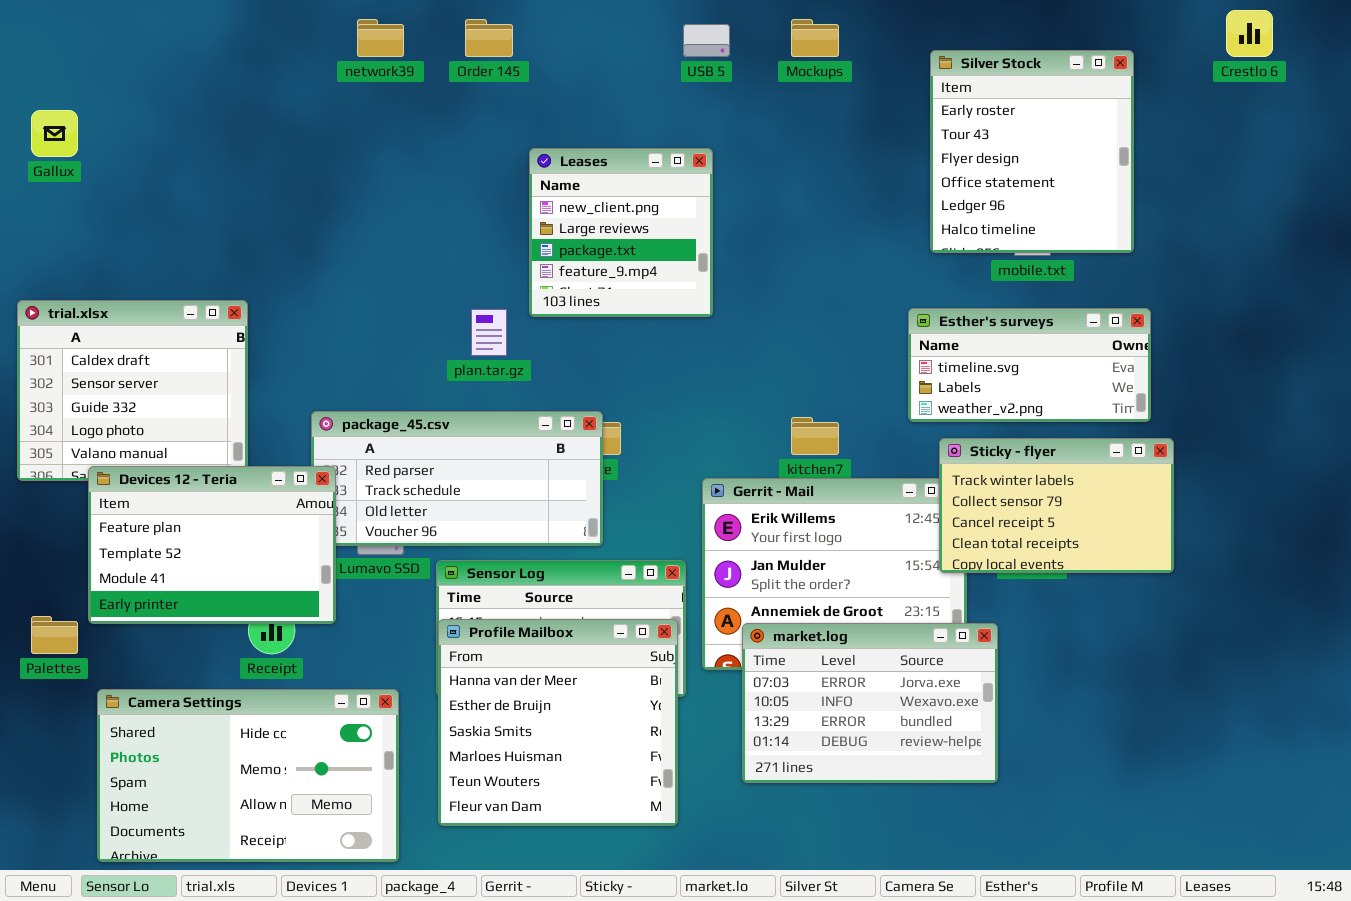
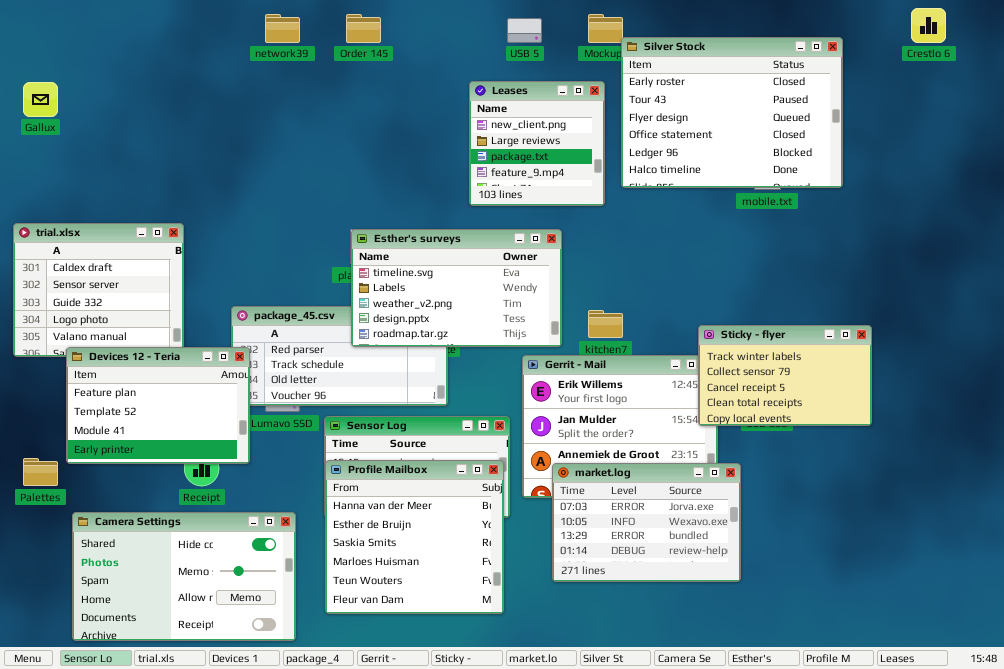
Silver Stock: [930,50,1134,253] -> [621,37,843,188], resized
Leases: [529,148,713,317] -> [469,81,605,206], moved
Esther's surveys: [908,308,1151,422] -> [351,229,562,347], moved, resized

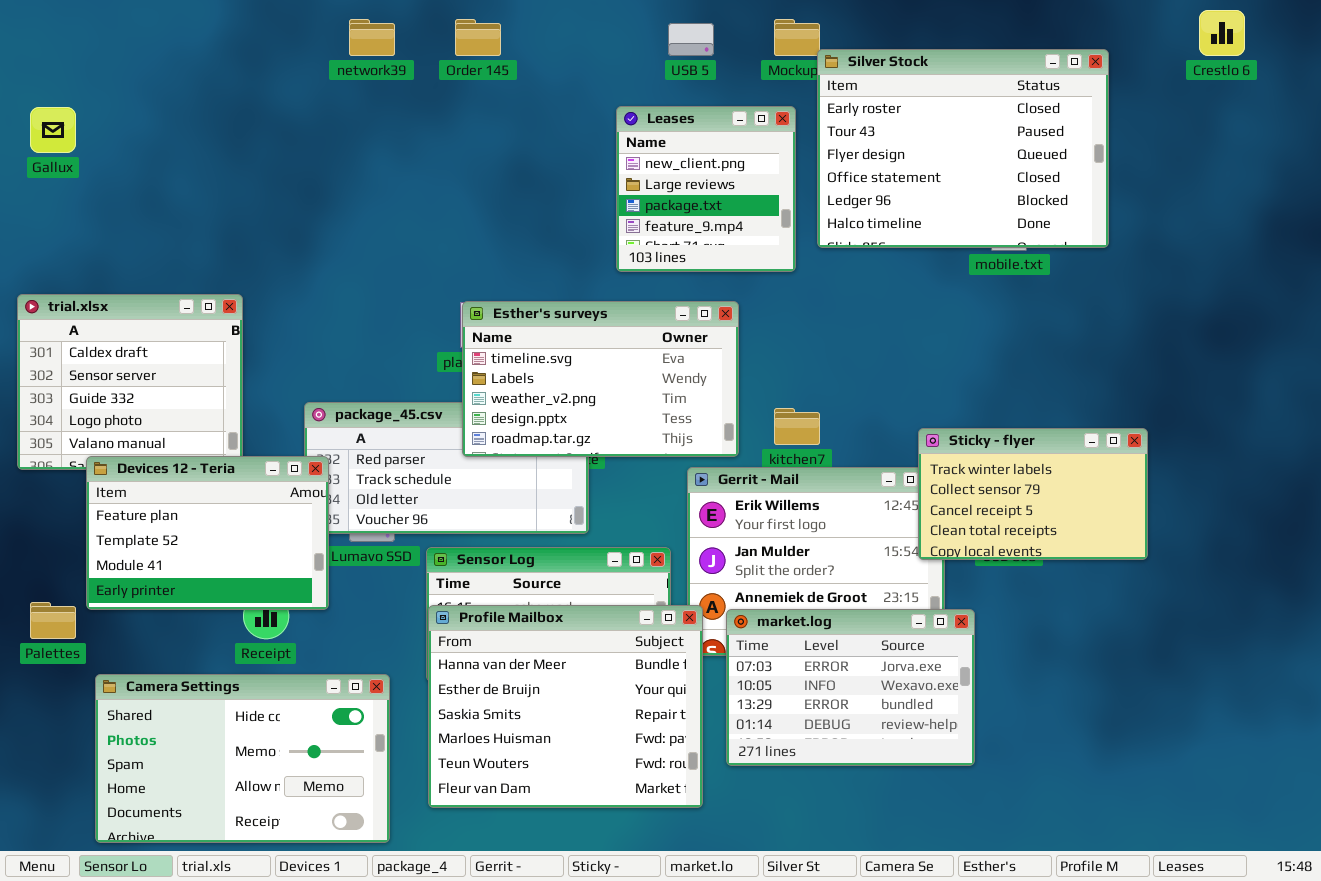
Profile Mailbox: [325,460,504,614] -> [428,605,703,808], resized

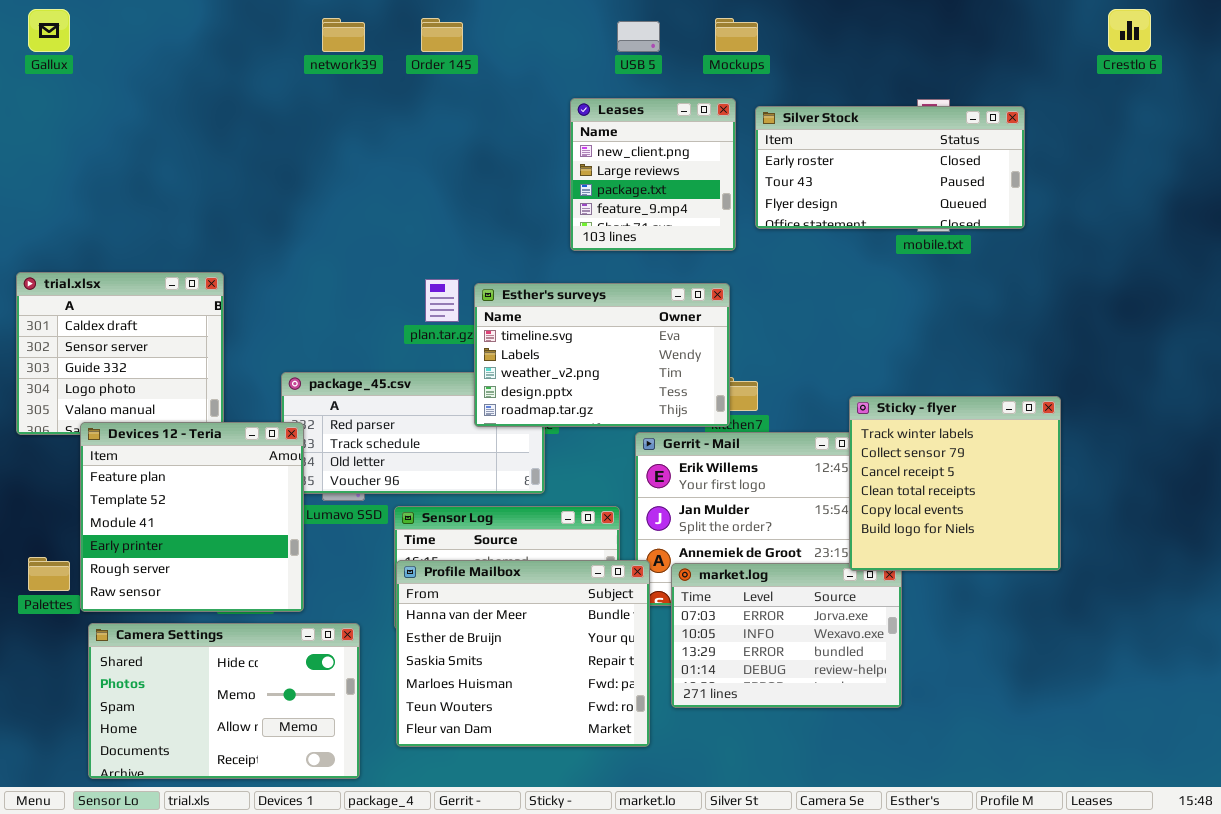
Silver Stock: [817,49,1109,248] -> [755,106,1025,229], resized
Gallux: [30,107,76,153] -> [28,9,70,52], moved
Esther's surveys: [462,301,739,457] -> [474,283,730,427], moved
Sticky - flyer: [918,428,1148,560] -> [849,396,1061,571], resized
Devices 12 - Teria: [86,456,329,610] -> [80,422,304,612], resized

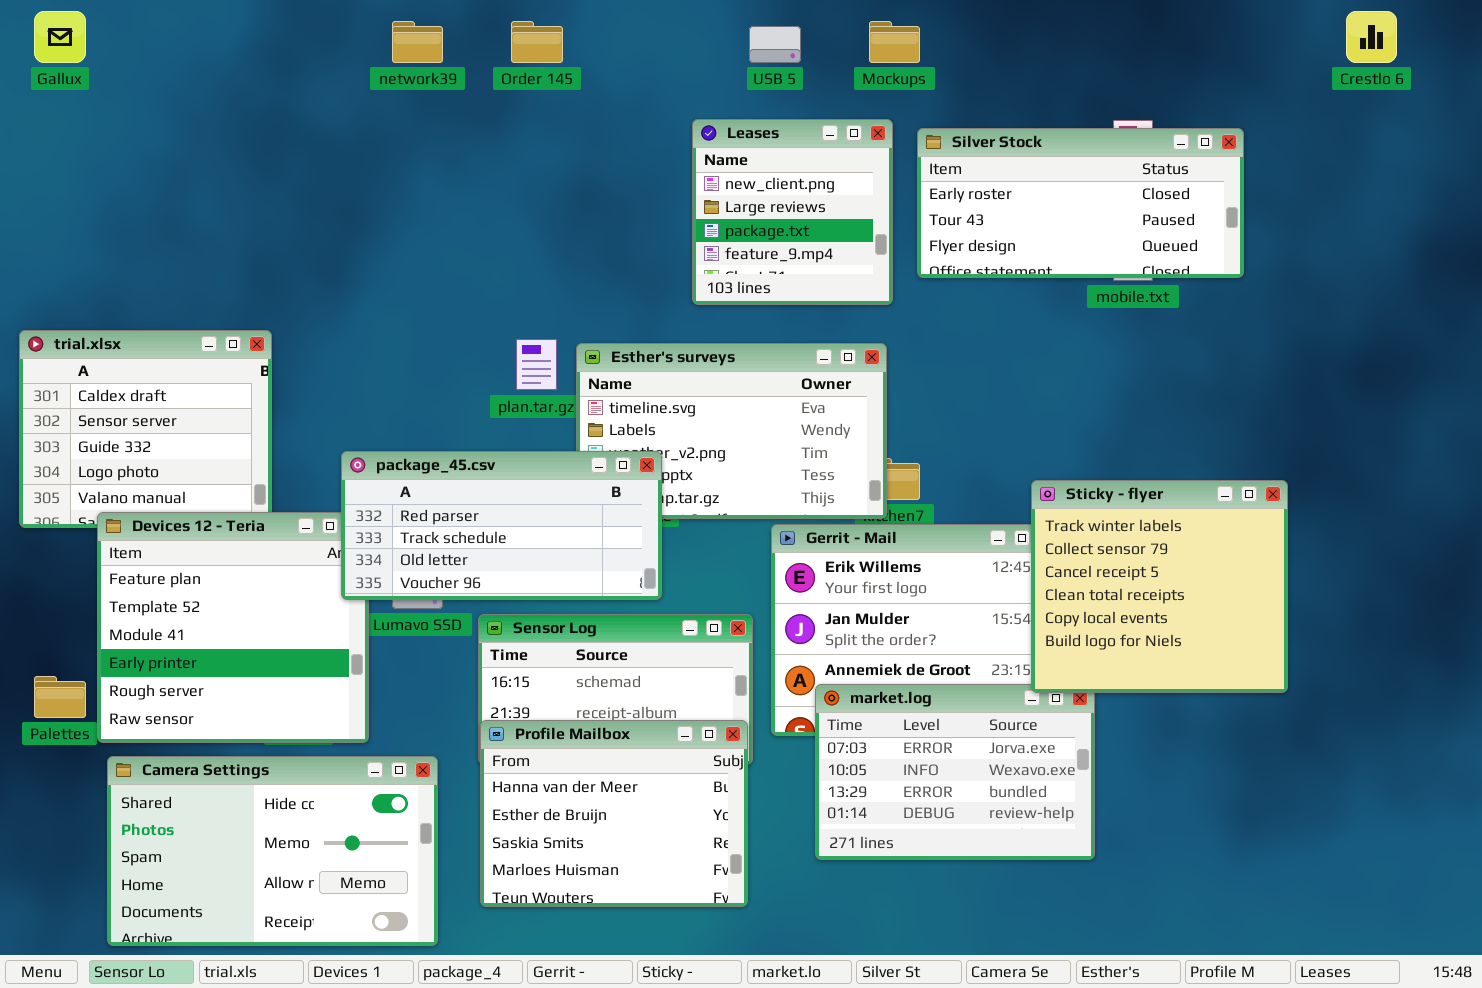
package_45.csv: [281,372,545,494] -> [341,451,662,600], raised
Profile Mailbox: [396,560,650,747] -> [480,720,748,907], resized

